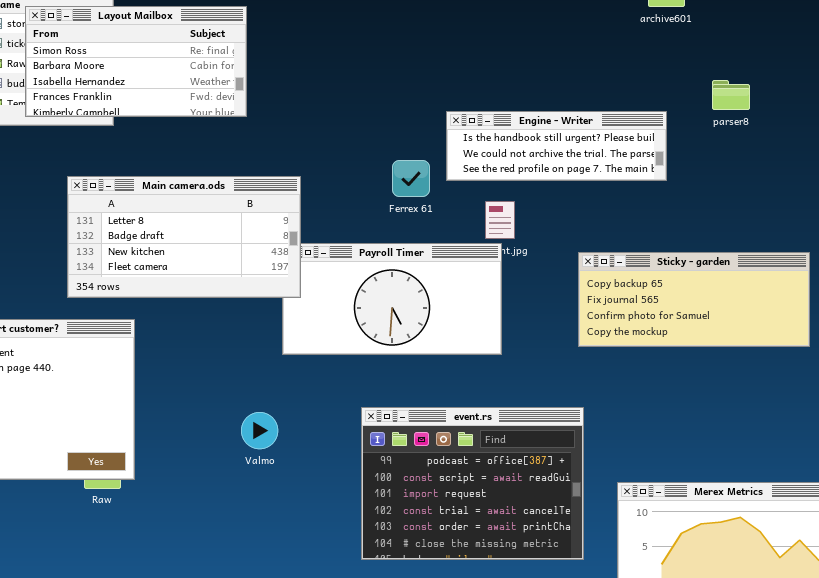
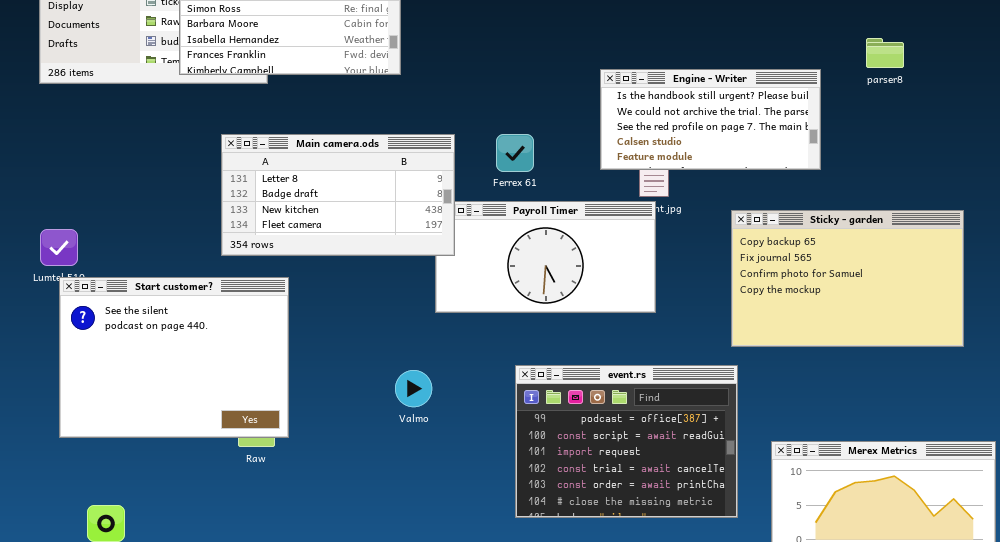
Engine - Writer: [446,111,667,181] -> [600,69,821,170], resized
Ferrex 61: [392,160,430,197] -> [496,134,534,172], moved
Sticky - garden: [578,252,810,347] -> [731,210,964,347], resized

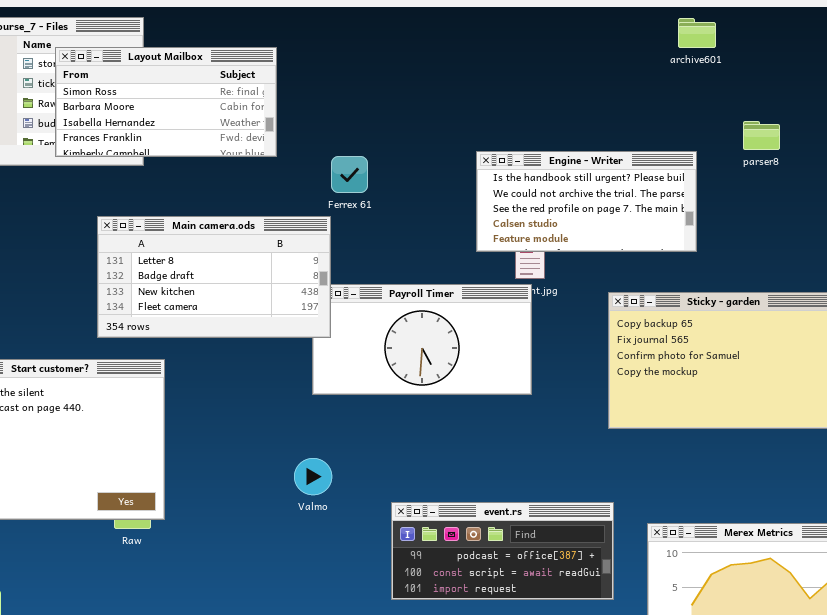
Ferrex 61: [496,134,534,172] -> [331,156,368,193], moved
event.rs: [515,365,738,518] -> [391,502,614,600], resized
Valmo: [395,370,432,407] -> [294,458,332,495], moved

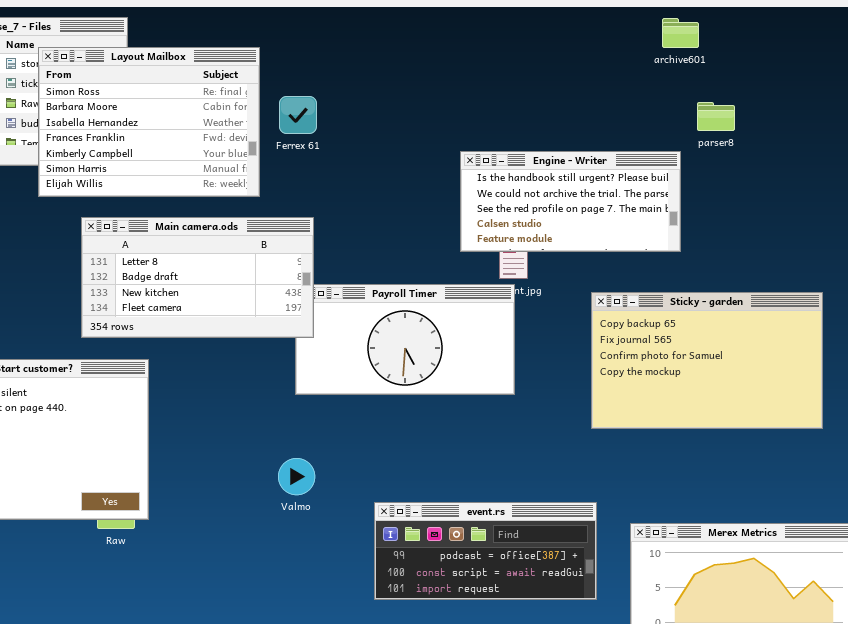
Layout Mailbox: [55,47,277,157] -> [38,47,260,197], resized
parser8: [743,121,780,150] -> [697,102,735,131], moved
Ferrex 61: [331,156,368,193] -> [279,96,317,134], moved

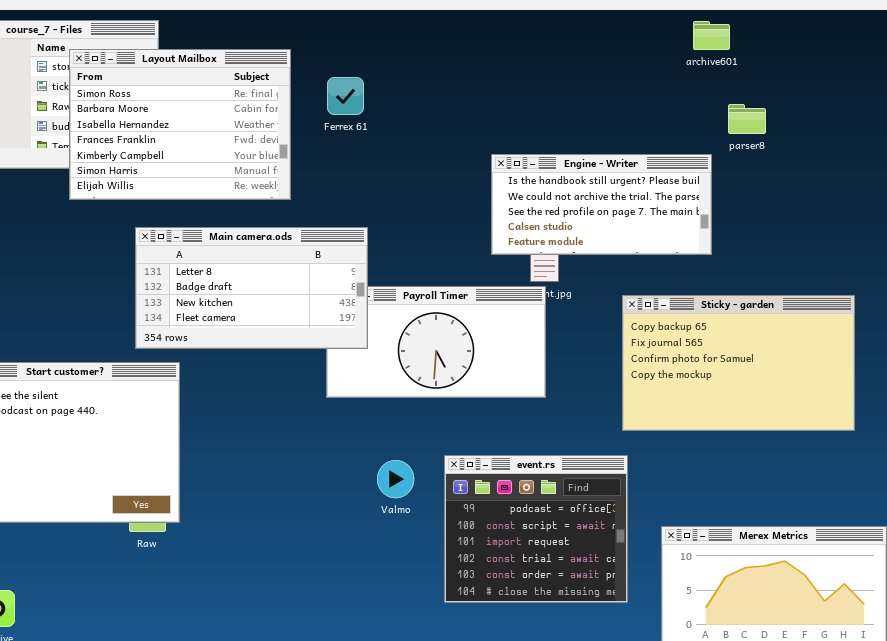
Ferrex 61: [279,96,317,134] -> [327,77,364,115], moved
Main camera.ods: [81,217,314,338] -> [135,227,368,349], moved
Valmo: [278,458,315,495] -> [377,460,414,498], moved
event.rs: [374,502,597,600] -> [444,455,628,603], resized

